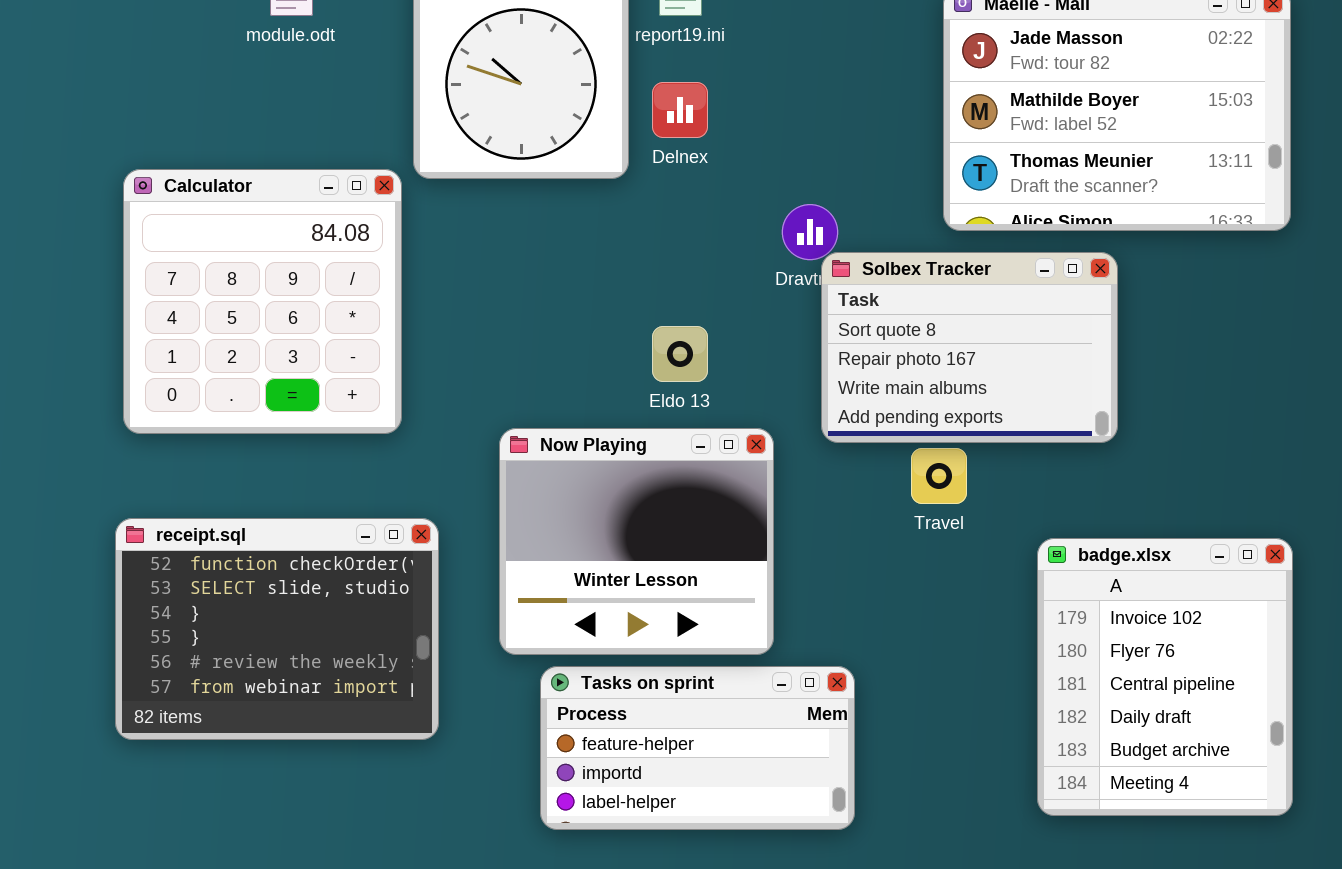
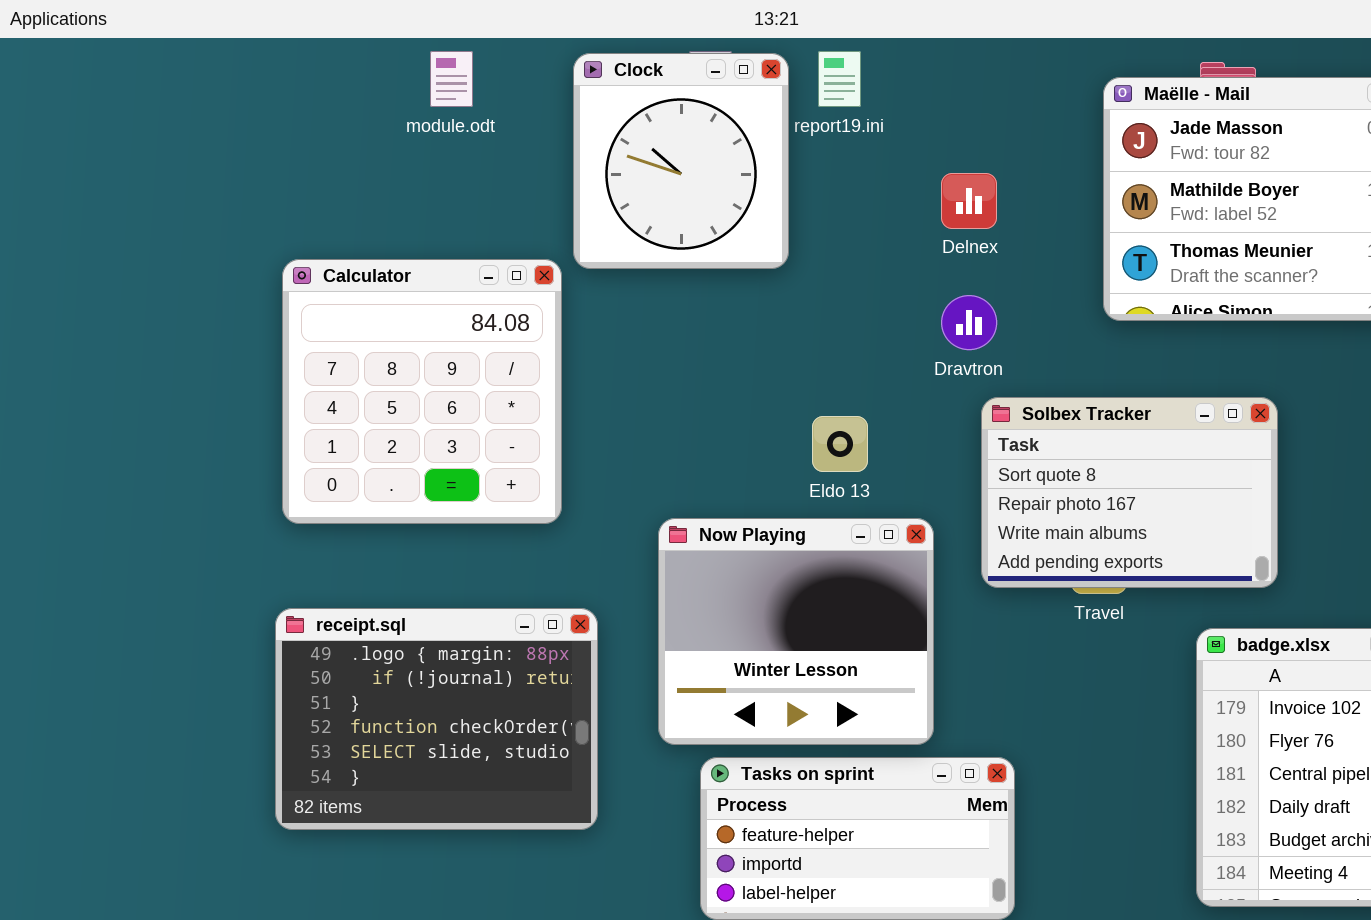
Delnex: [652,82,708,138] -> [941,173,997,229], moved
Solbex Tracker: [821,252,1118,443] -> [981,397,1278,588], moved
receipt.sql: [115,518,439,740] -> [275,608,598,830], scrolled up 3 rows

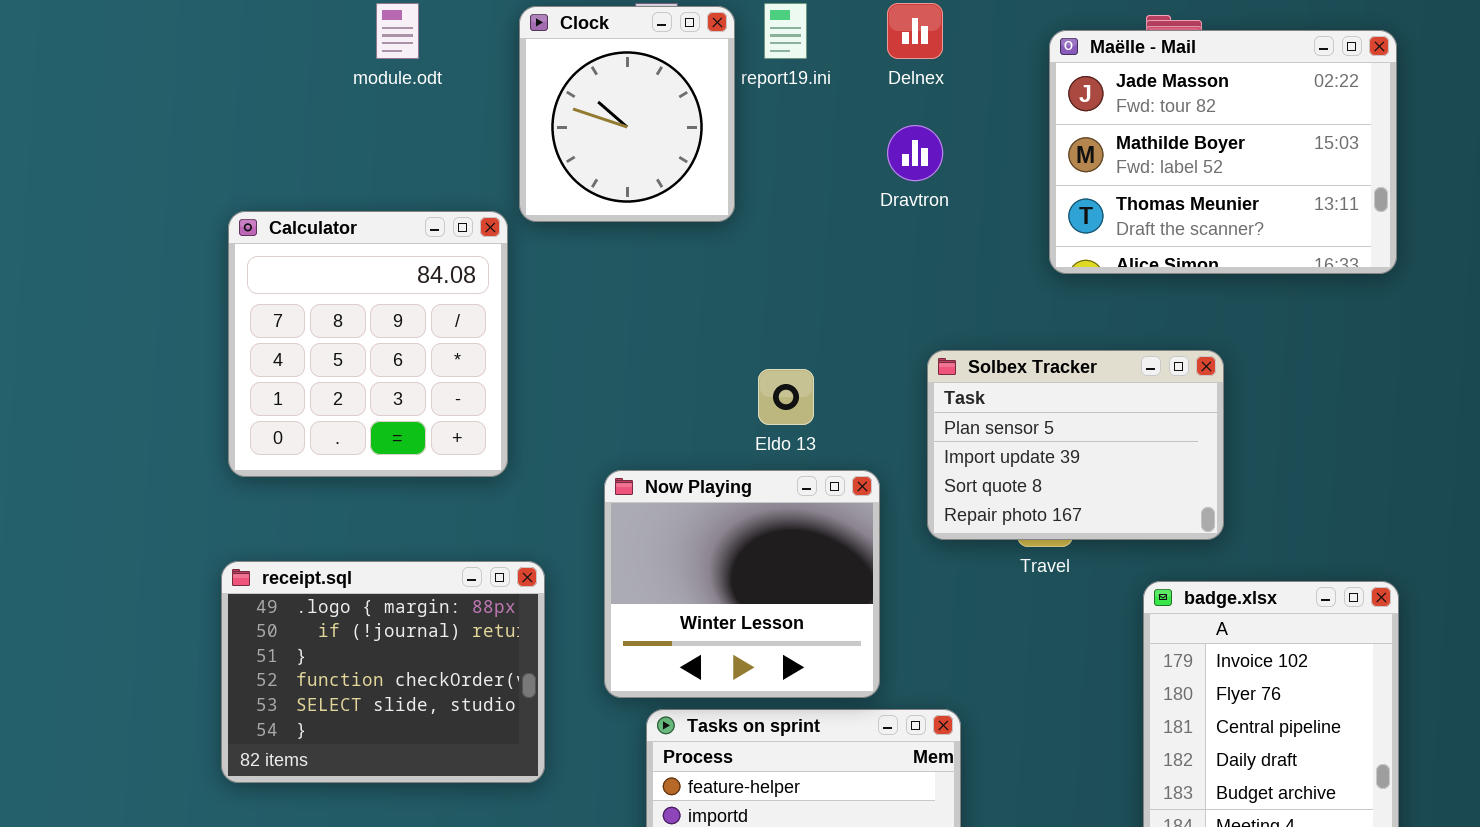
Delnex: [941,173,997,229] -> [887,3,943,59], moved
Dravtron: [941,295,997,350] -> [887,125,943,181], moved
Solbex Tracker: [981,397,1278,588] -> [927,350,1224,540], scrolled up 2 rows

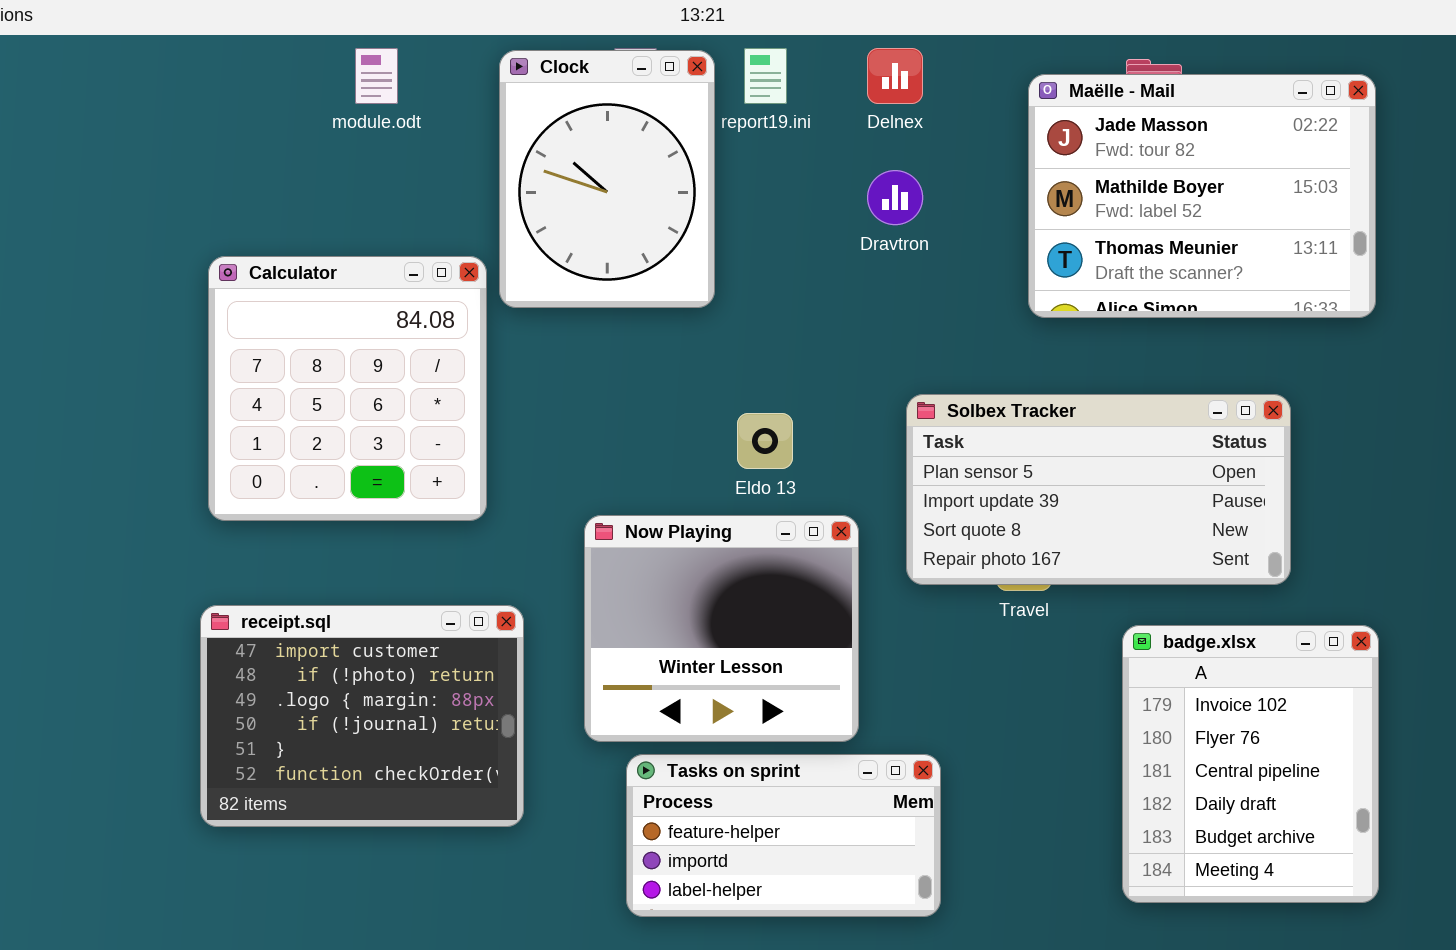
Clock: [519,6,735,222] -> [499,50,715,308], resized
Solbex Tracker: [927,350,1224,540] -> [906,394,1291,585], resized
receipt.sql: [221,561,545,783] -> [200,605,524,827], scrolled up 2 rows

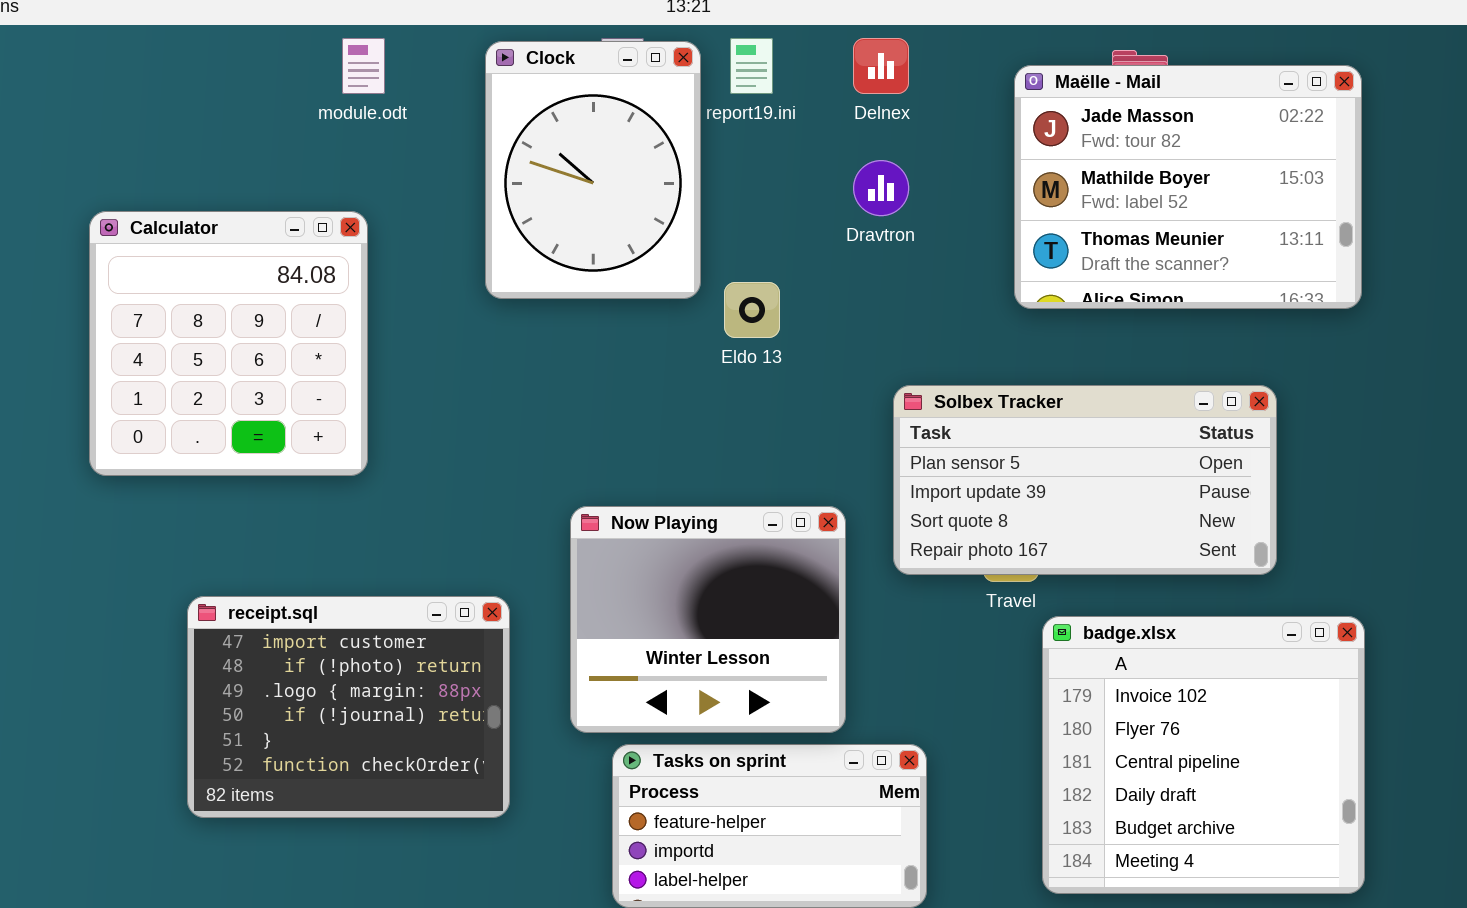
Calculator: [208,256,487,521] -> [89,211,368,476], moved
Eldo 13: [737,413,793,469] -> [724,282,780,338], moved
badge.xlsx: [1122,625,1379,903] -> [1042,616,1365,894], resized

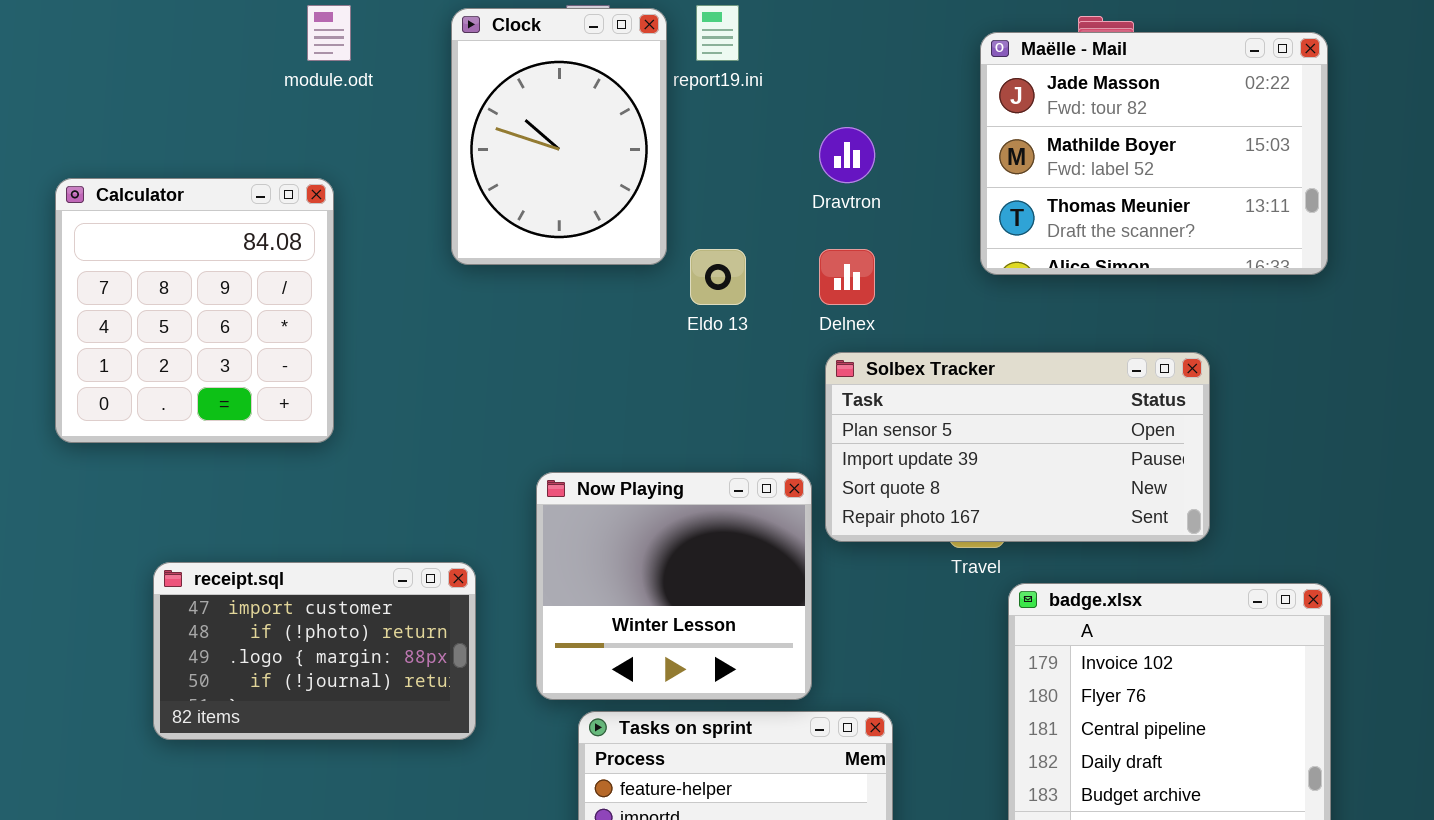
Delnex: [853,38,909,94] -> [819,249,875,305], moved
Solbex Tracker: [893,385,1277,575] -> [825,352,1210,542], moved
receipt.sql: [187,596,510,818] -> [153,562,476,740], resized

